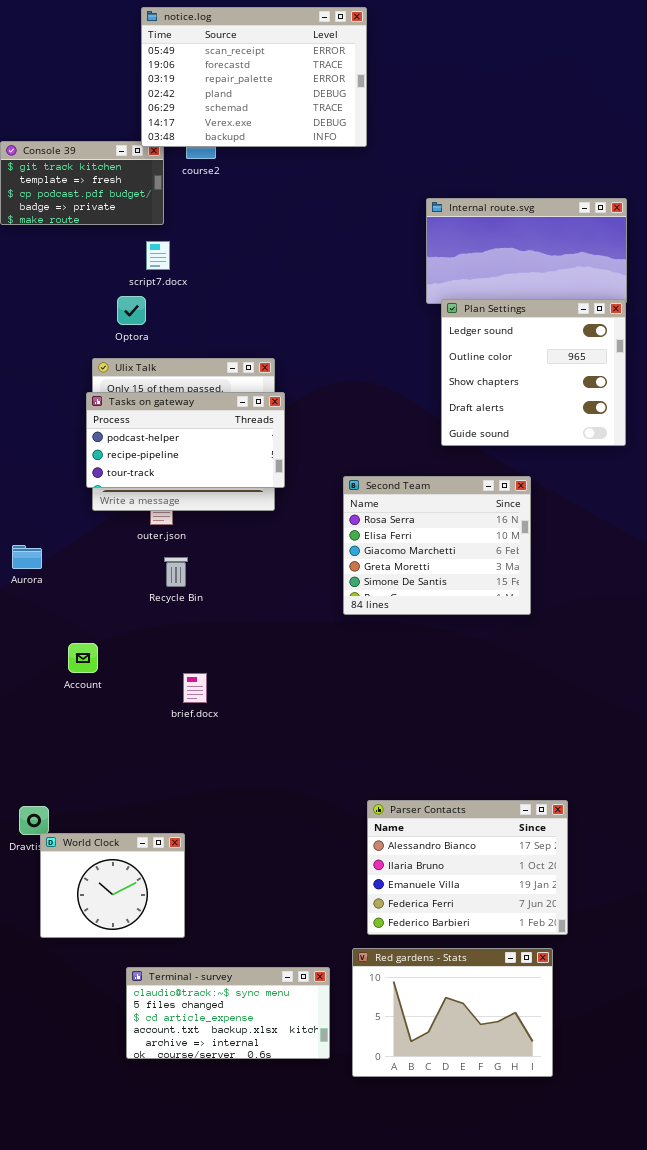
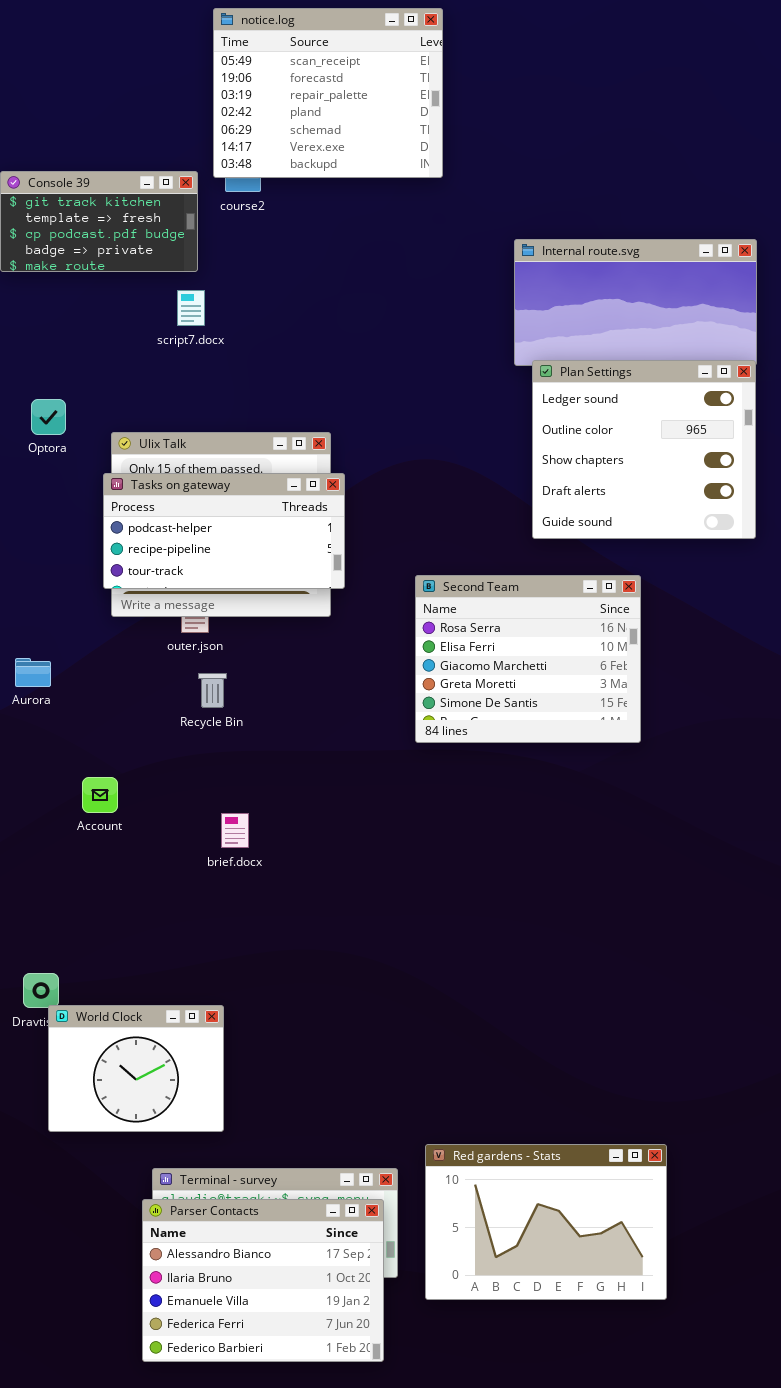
notice.log: [141,7,367,147] -> [213,8,443,178], resized
Optora: [117,296,146,325] -> [31,399,66,435], moved
Parser Contacts: [367,800,568,935] -> [142,1199,384,1362], moved

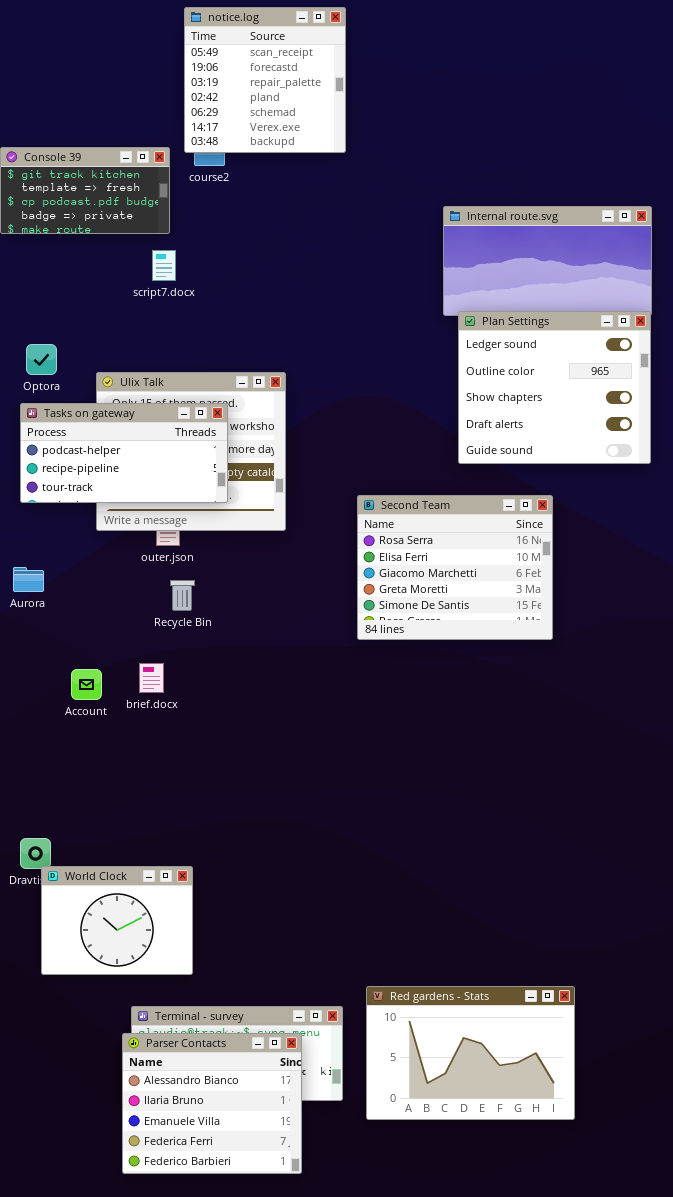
notice.log: [213,8,443,178] -> [184,7,346,153], resized
Tasks on gateway: [103,473,345,589] -> [20,403,228,503], moved
brief.docx: [221,813,249,848] -> [139,663,164,693], moved
Parser Contacts: [142,1199,384,1362] -> [122,1033,302,1174], resized

